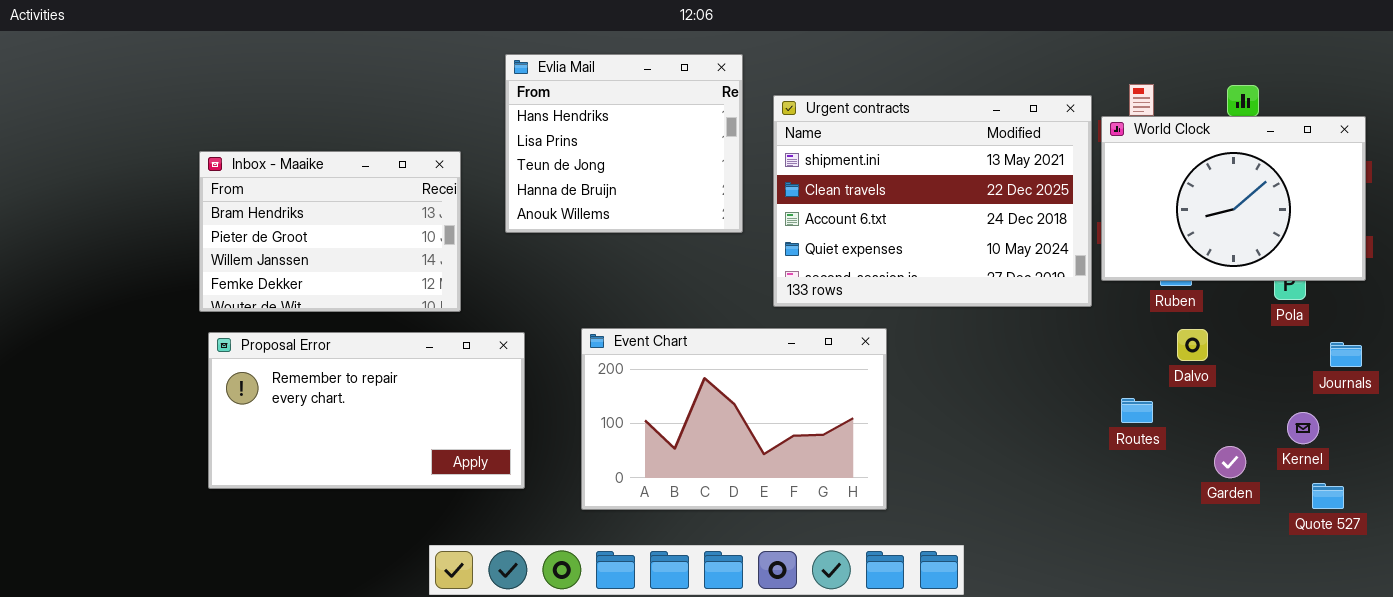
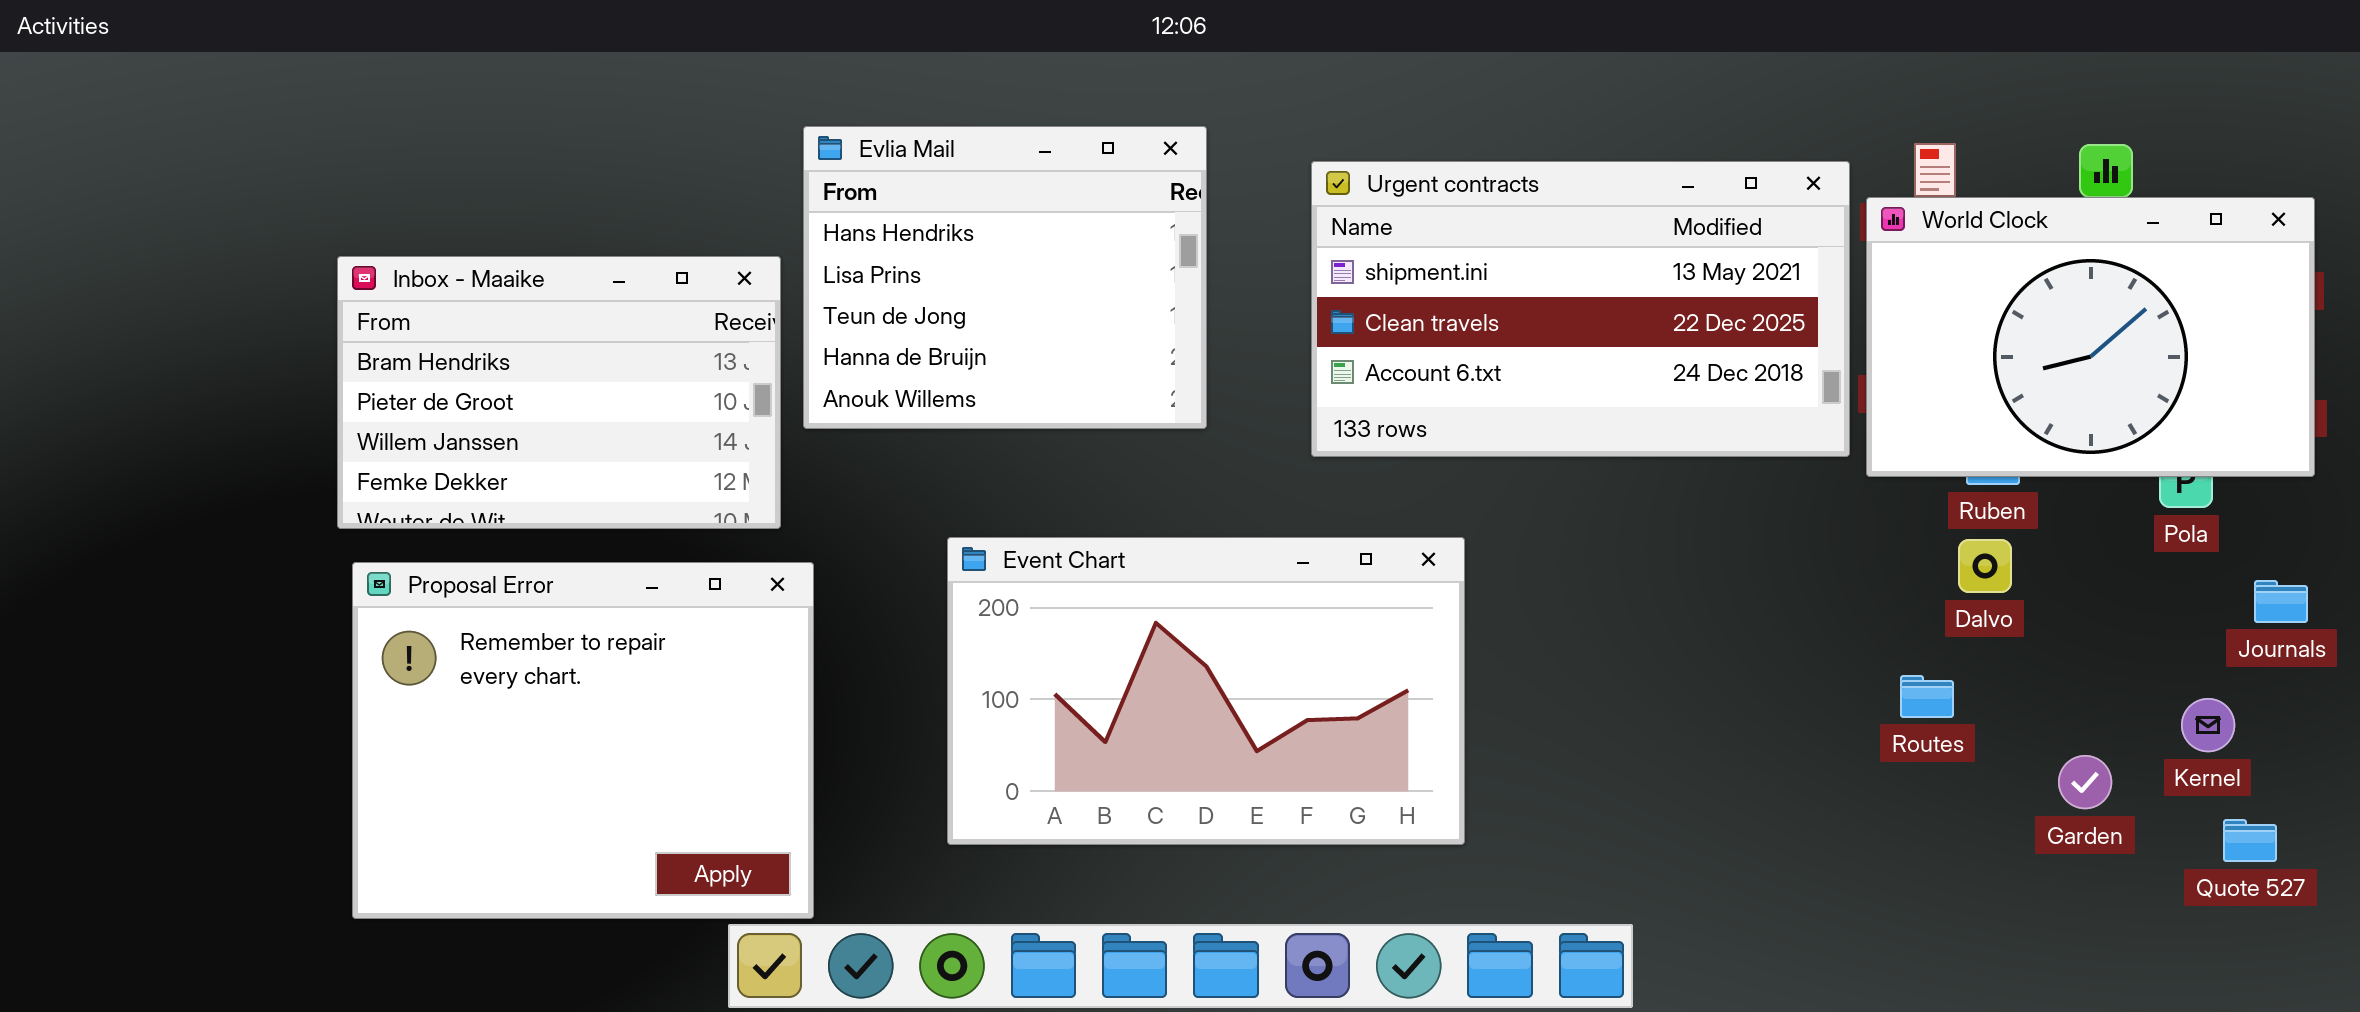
Evlia Mail: [505,54,743,233] -> [803,126,1207,429], moved
Urgent contracts: [773,95,1092,307] -> [1311,161,1850,457], resized
Event Chart: [581,328,887,510] -> [947,537,1465,845], moved
Dalvo: [1177,329,1208,361] -> [1958,539,2012,593], moved
Proposal Error: [208,332,525,489] -> [352,562,814,919], resized

